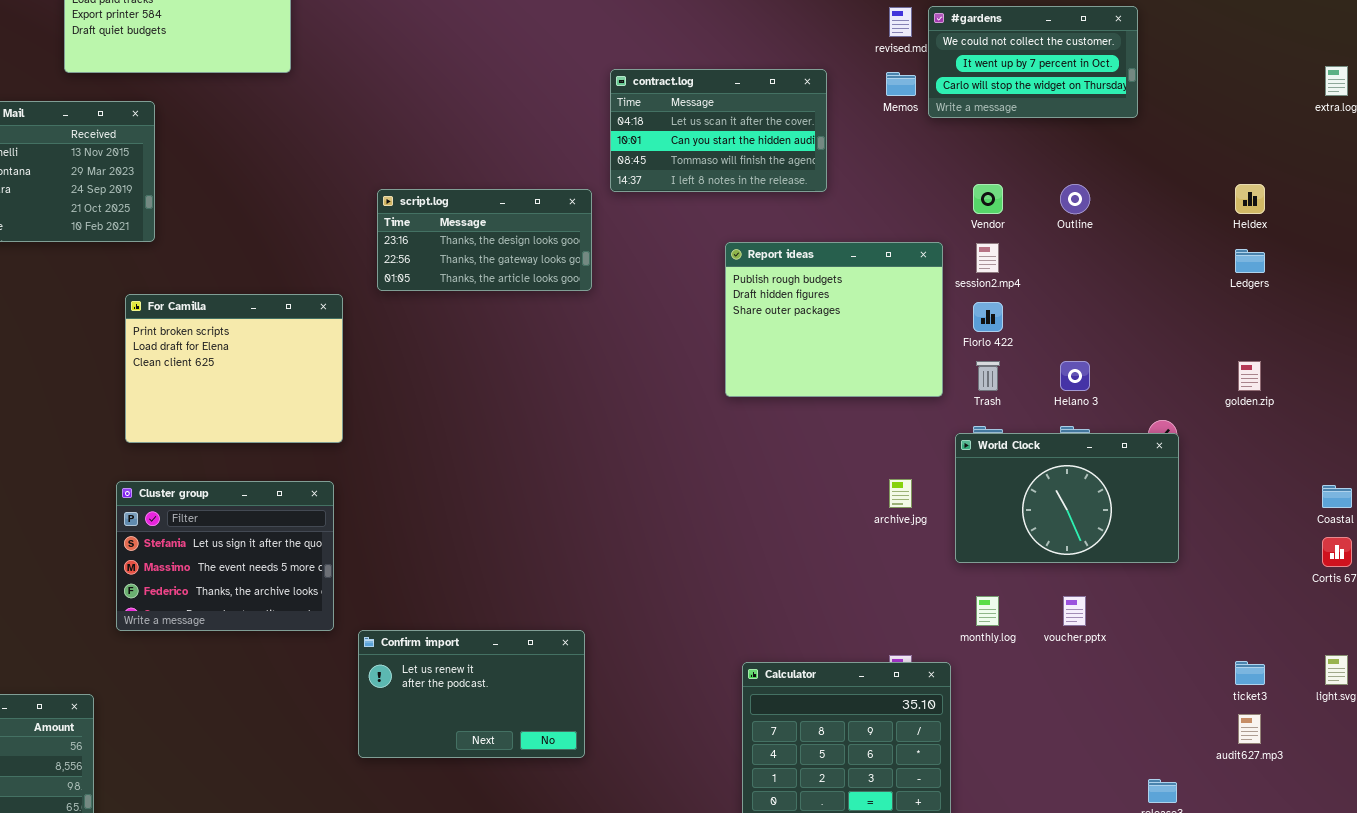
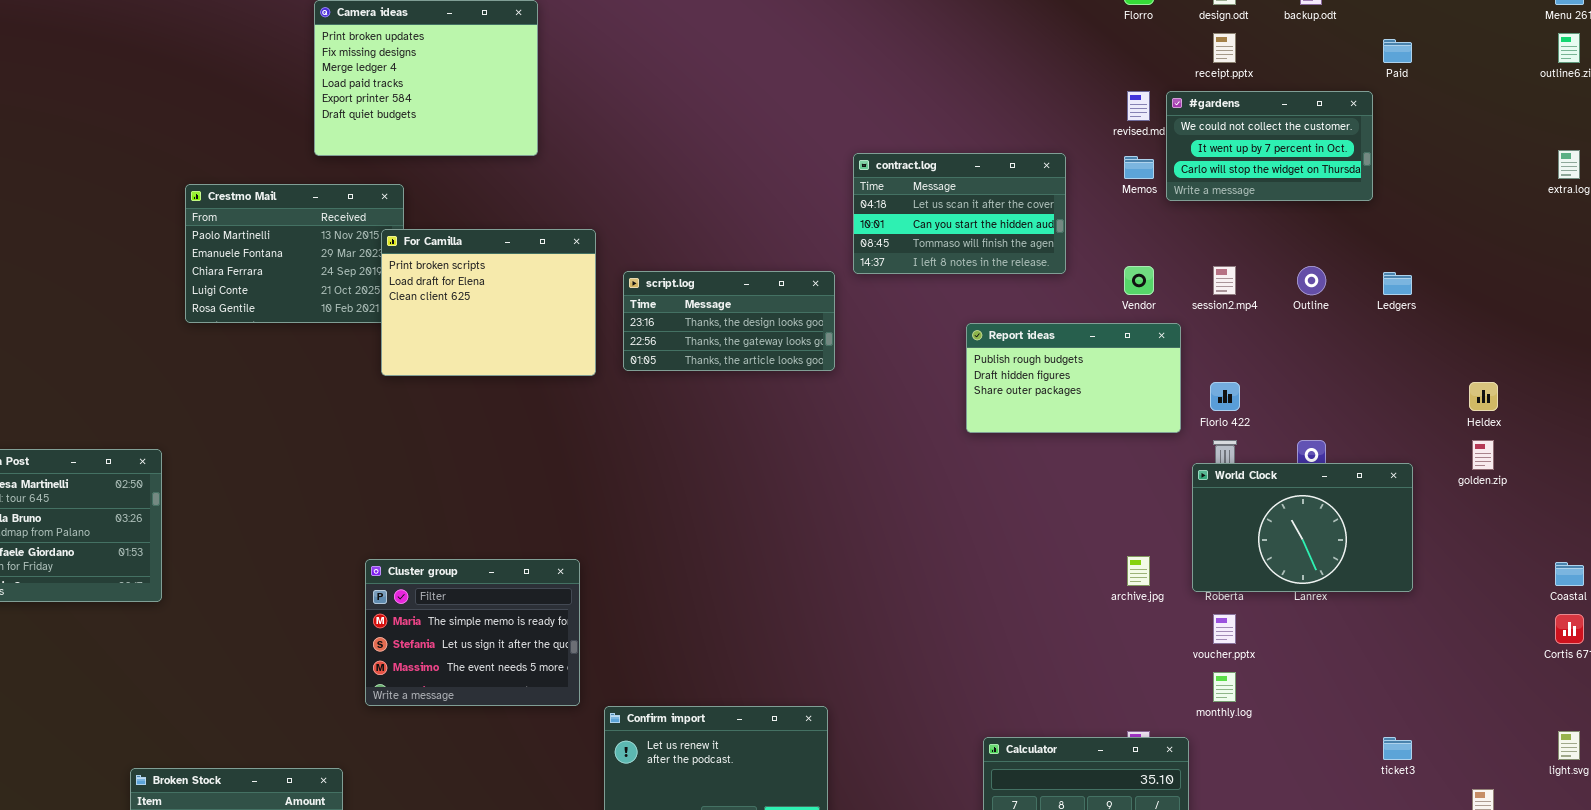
Vendor: [973,184,1003,214] -> [1124,266,1154,295], moved
Heldex: [1235,184,1265,214] -> [1469,382,1498,411], moved
Report ideas: [725,242,943,397] -> [966,323,1181,433], resized
session2.mp4: [976,243,999,273] -> [1213,266,1236,295], moved
Ledgers: [1235,249,1265,273] -> [1383,272,1412,295], moved
For Camilla: [125,294,343,443] -> [381,229,596,376], moved
World Clock: [955,433,1179,563] -> [1192,463,1413,592], moved
Cluster group: [116,481,334,631] -> [365,559,580,706], scrolled up 1 row
voucher.pptx: [1063,596,1086,626] -> [1213,614,1236,644], moved
ticket3: [1235,661,1265,685] -> [1383,737,1412,760], moved

